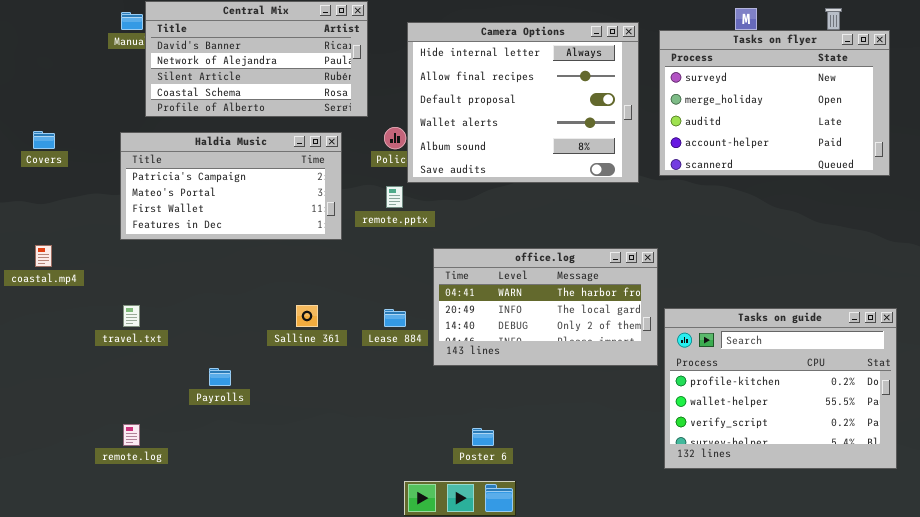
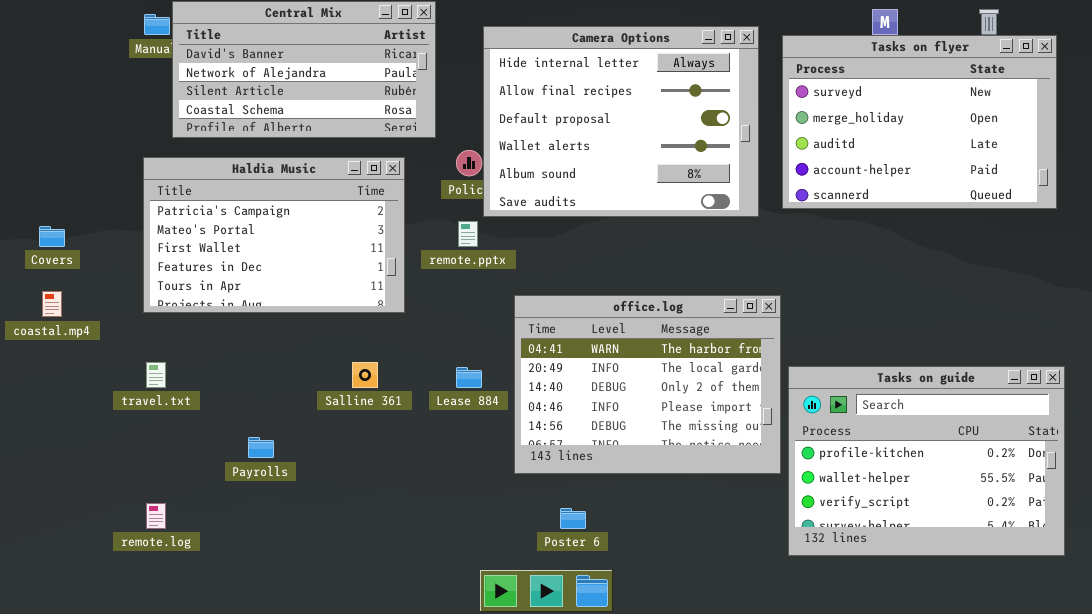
Covers: [33,131,55,149] -> [39,226,65,247], moved
Haldia Music: [120,132,342,240] -> [143,157,405,313], resized
office.log: [433,248,658,366] -> [514,295,781,474], resized

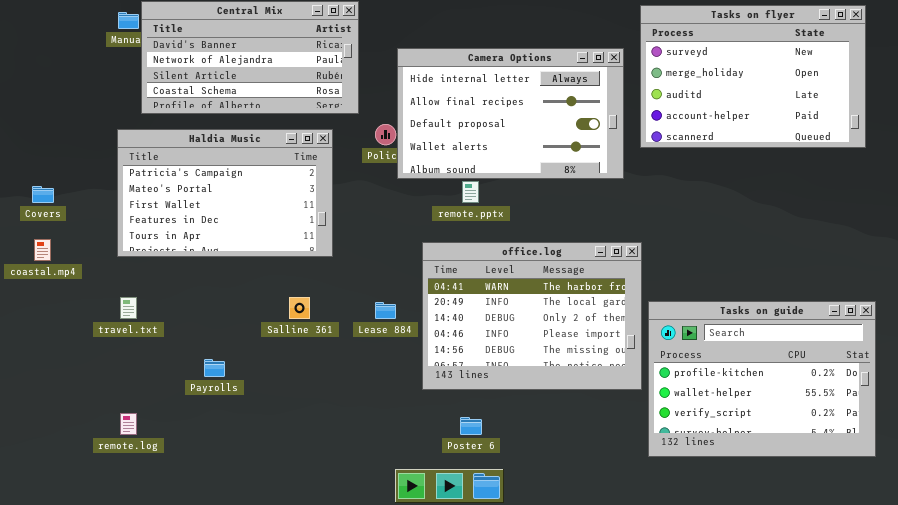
Camera Options: [483,26,759,217] -> [397,48,624,179], resized
Tasks on flyer: [782,35,1057,209] -> [640,5,866,148], moved
remote.pptx: [458,221,478,247] -> [462,181,479,203], moved

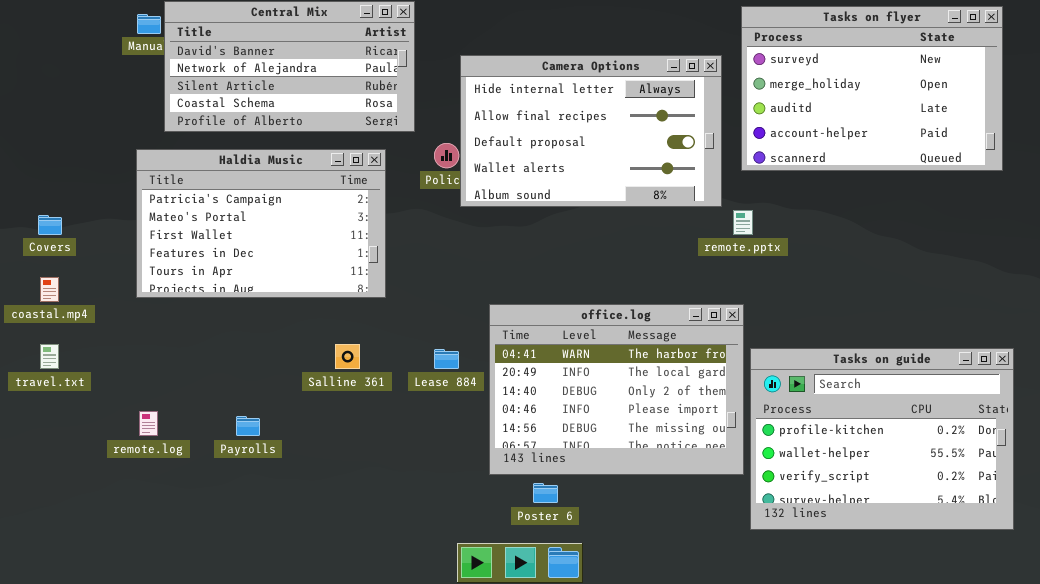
remote.pptx: [462,181,479,203] -> [733,210,753,235], moved
office.log: [422,242,642,390] -> [489,304,744,475], moved
travel.txt: [120,297,137,319] -> [40,344,59,369], moved
remote.log: [120,413,137,435] -> [139,411,158,436], moved

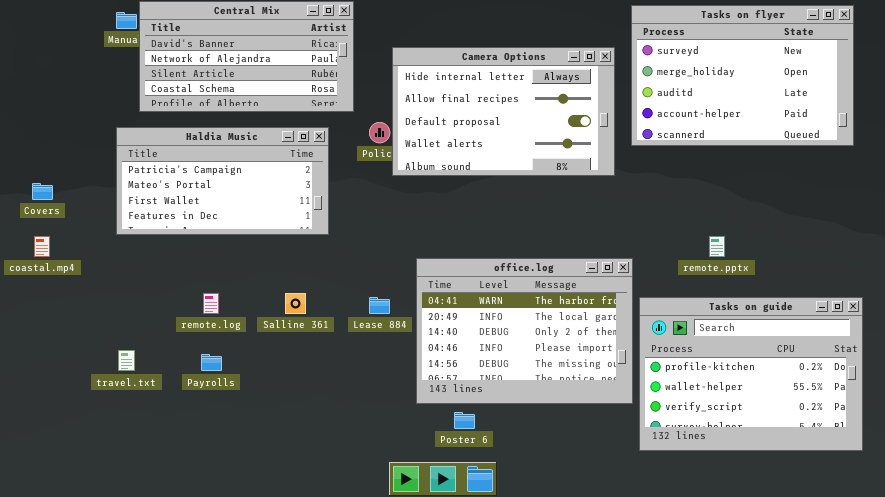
Haldia Music: [136,149,386,298] -> [116,127,329,235], resized
remote.pptx: [733,210,753,235] -> [709,236,725,257], moved
travel.txt: [40,344,59,369] -> [118,350,135,371], moved
remote.log: [139,411,158,436] -> [203,293,219,314], moved

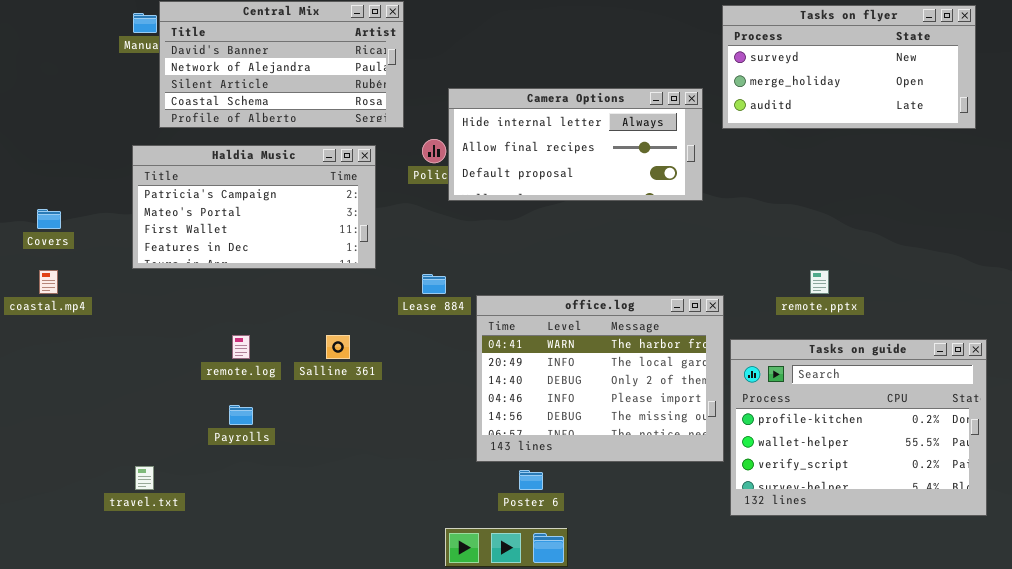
Tasks on flyer: [631,5,854,146] -> [722,5,976,129], resized
Camera Options: [392,47,615,176] -> [448,88,703,201], resized
Lease 884: [369,297,390,314] -> [422,274,446,294], moved
travel.txt: [118,350,135,371] -> [135,466,154,490], moved

